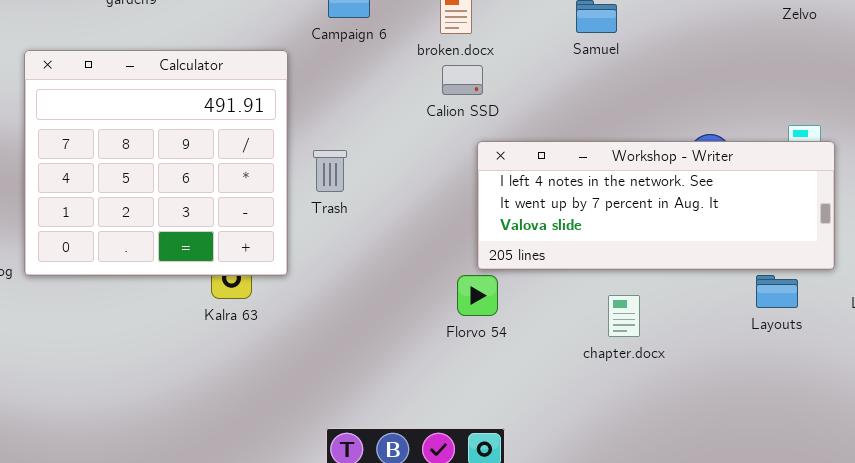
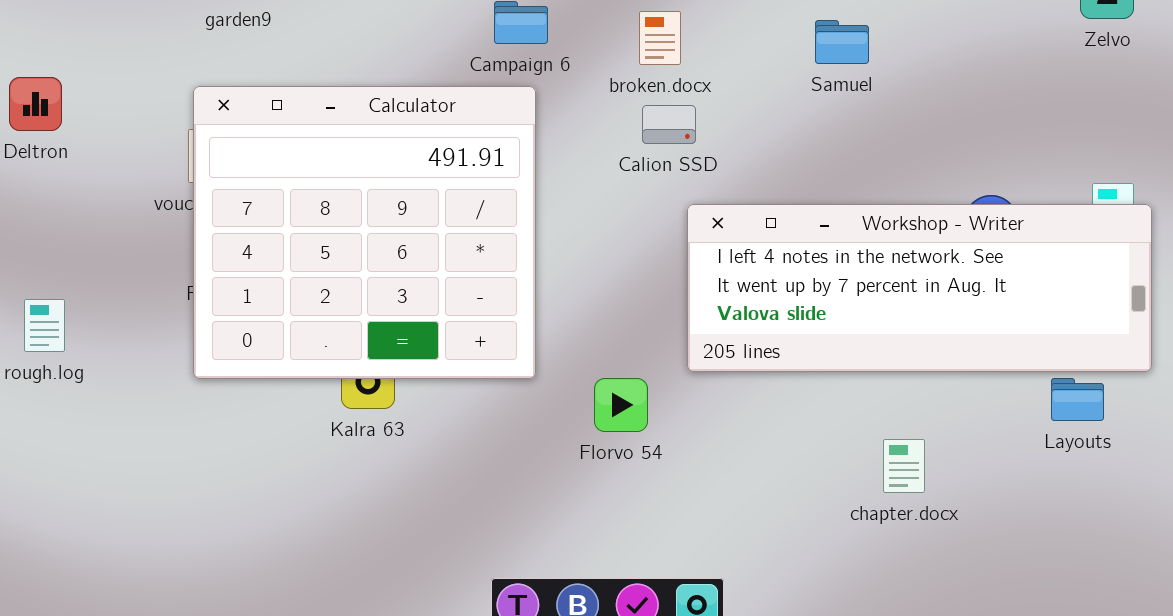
Calculator: [24,50,288,276] -> [193,86,536,379], moved
Florvo 54: [457,275,498,316] -> [594,378,648,432], moved
chapter.docx: [608,295,640,337] -> [883,439,925,493], moved

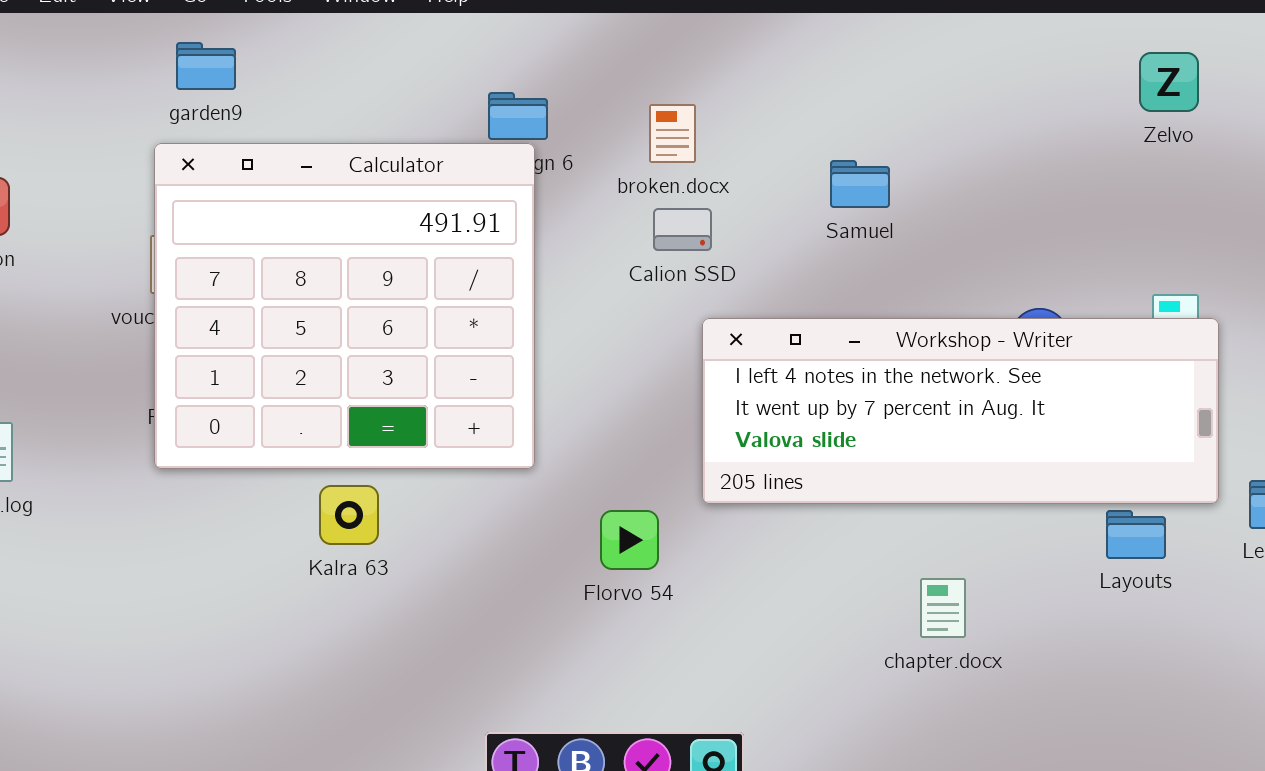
Samuel: [815,20,869,64] -> [830,160,890,208], moved
Calculator: [193,86,536,379] -> [154,143,535,469], moved

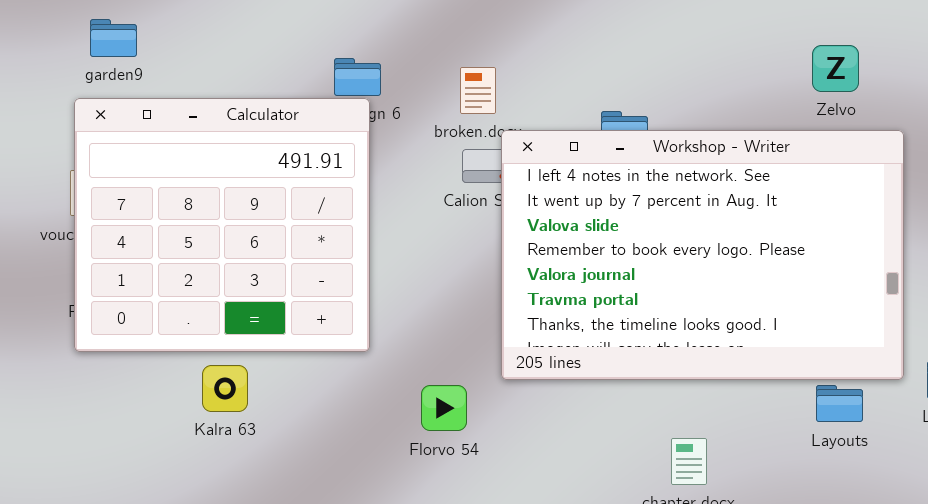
Zelvo: [1139,52,1199,112] -> [812,45,859,92], moved
Workshop - Writer: [702,318,1219,504] -> [501,130,904,380], resized

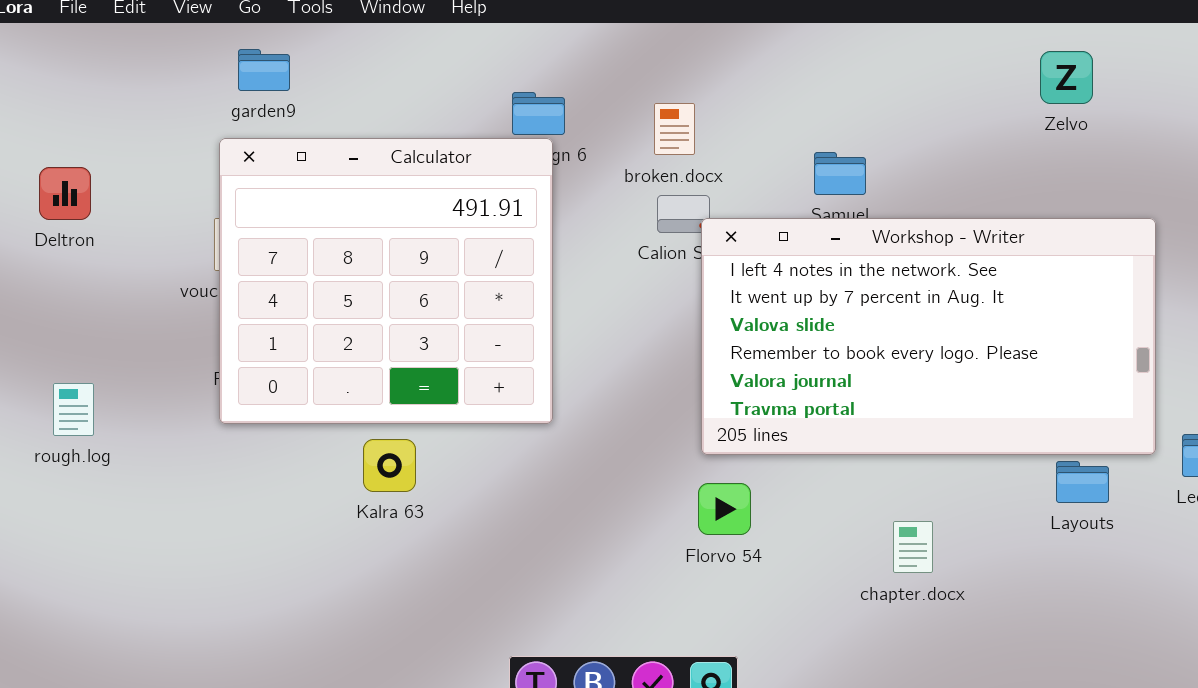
Zelvo: [812,45,859,92] -> [1040,51,1093,104], moved
Workshop - Writer: [501,130,904,380] -> [701,218,1156,455], resized
Florvo 54: [421,385,467,431] -> [698,483,751,535], moved

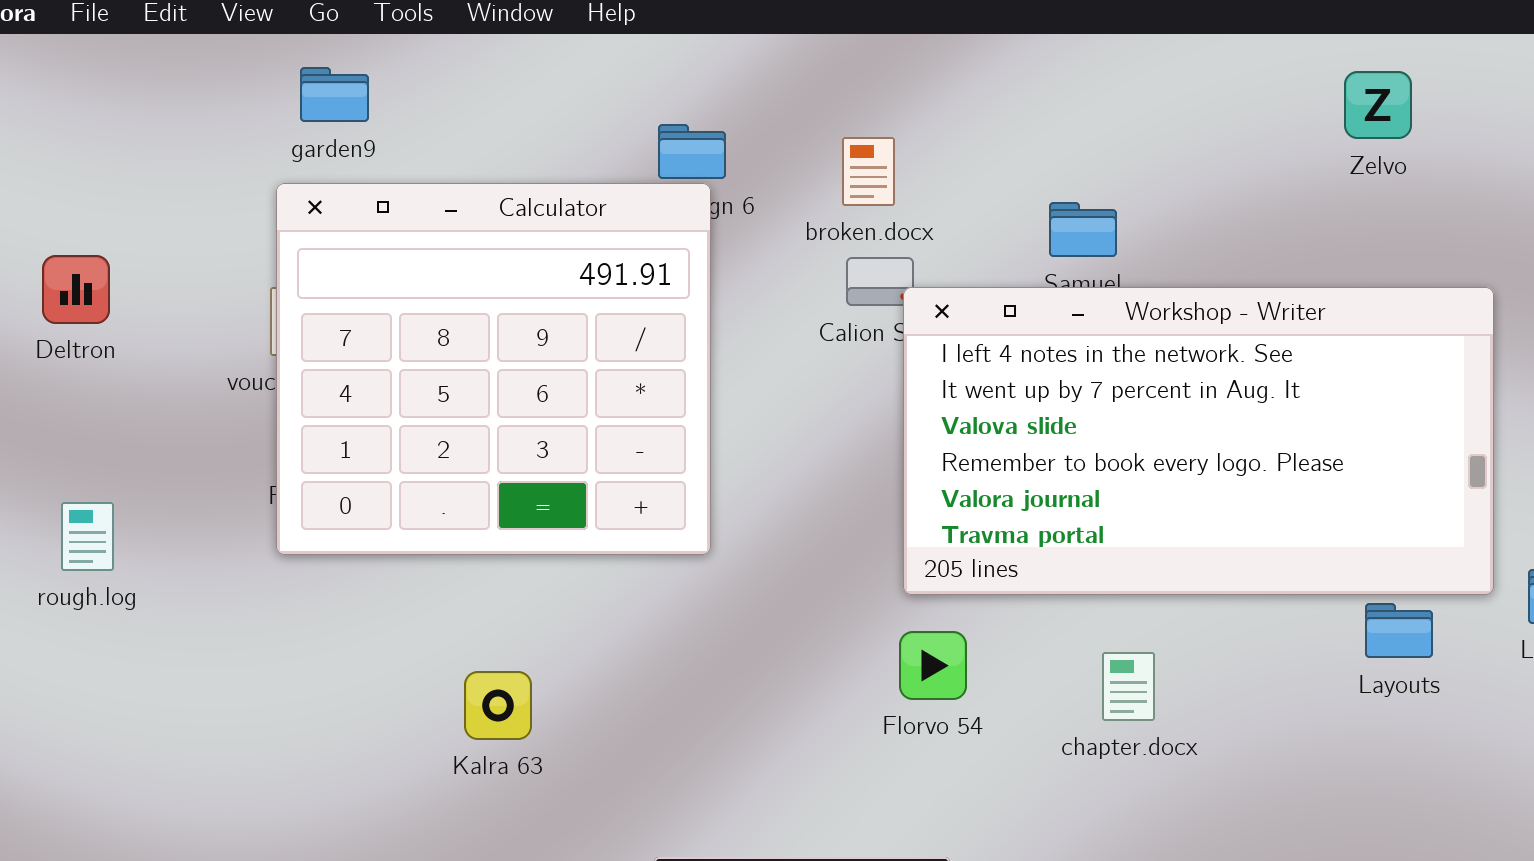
Deltron: [39,167,91,220] -> [42,255,110,324], moved
Kalra 63: [363,439,416,492] -> [464,671,532,740], moved
chapter.docx: [893,521,933,573] -> [1102,652,1155,721], moved

